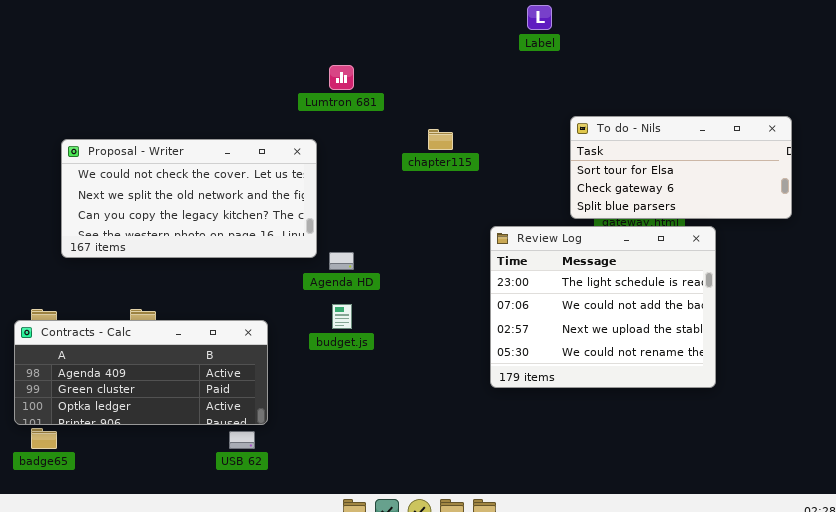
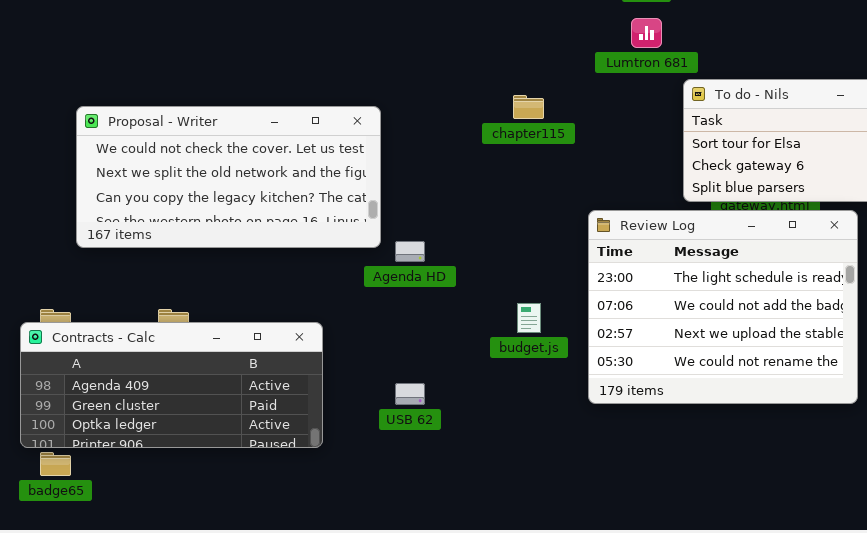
Lumtron 681: [329,65,354,90] -> [631,18,662,48], moved
budget.js: [332,304,352,329] -> [517,303,541,333], moved
USB 62: [229,431,255,449] -> [395,383,425,405], moved

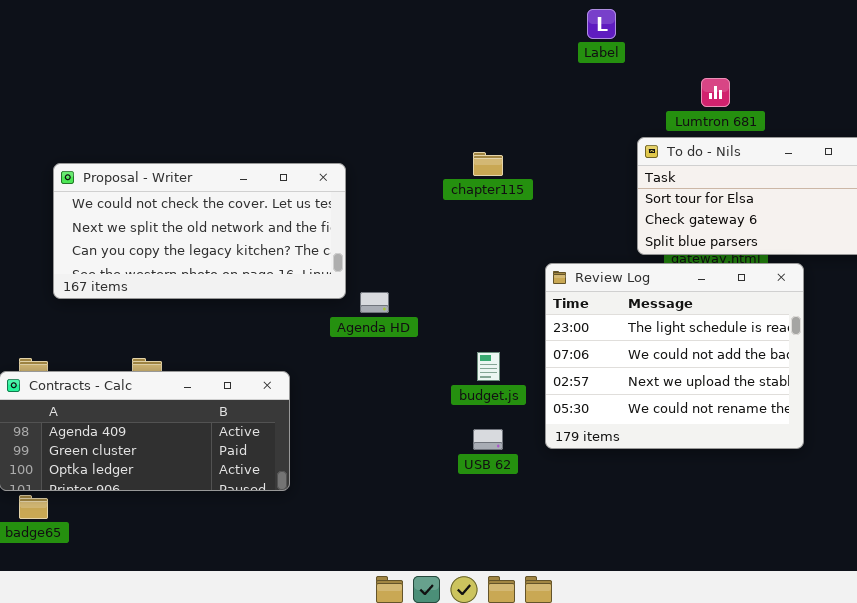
Lumtron 681: [631,18,662,48] -> [701,78,730,107], moved
USB 62: [395,383,425,405] -> [473,429,503,450], moved

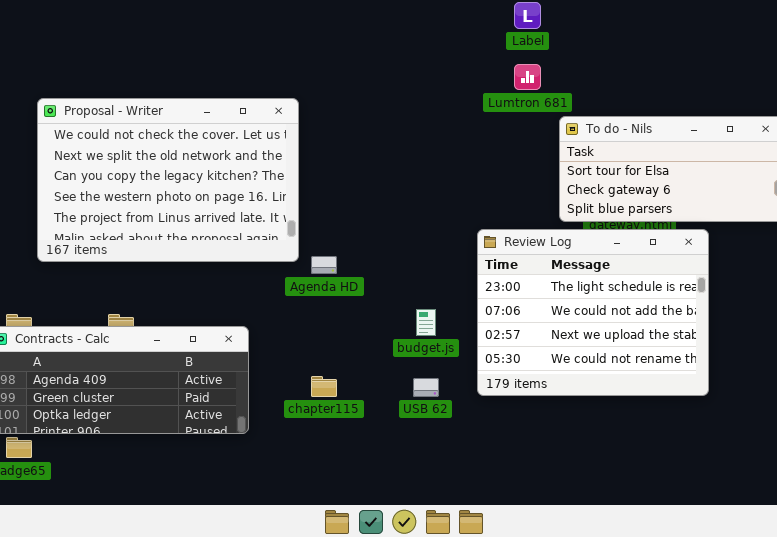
Lumtron 681: [701,78,730,107] -> [514,64,541,90], moved
chapter115: [473,152,503,176] -> [311,376,337,397], moved
Proposal - Writer: [53,163,346,299] -> [37,98,299,262], resized

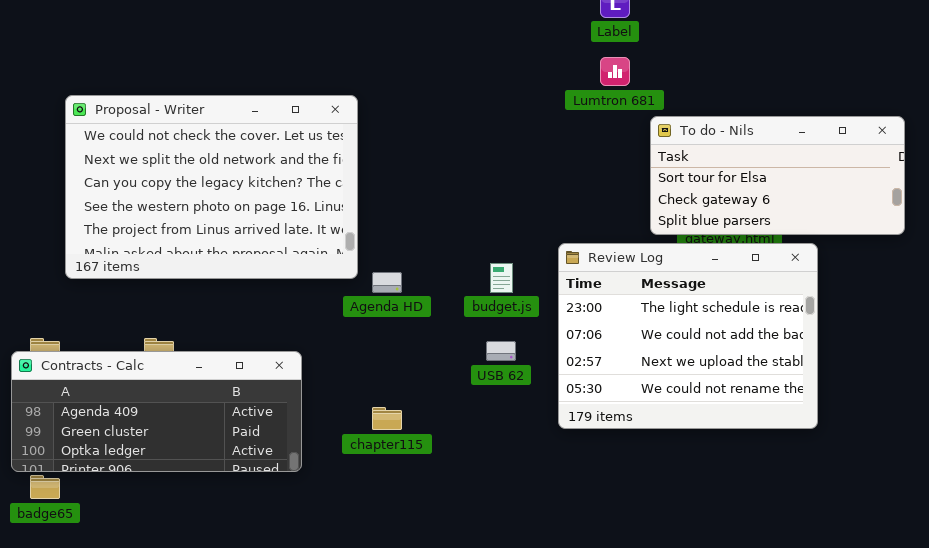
budget.js: [416,309,436,336] -> [490,263,513,293], moved
USB 62: [413,378,439,397] -> [486,341,516,361], moved

